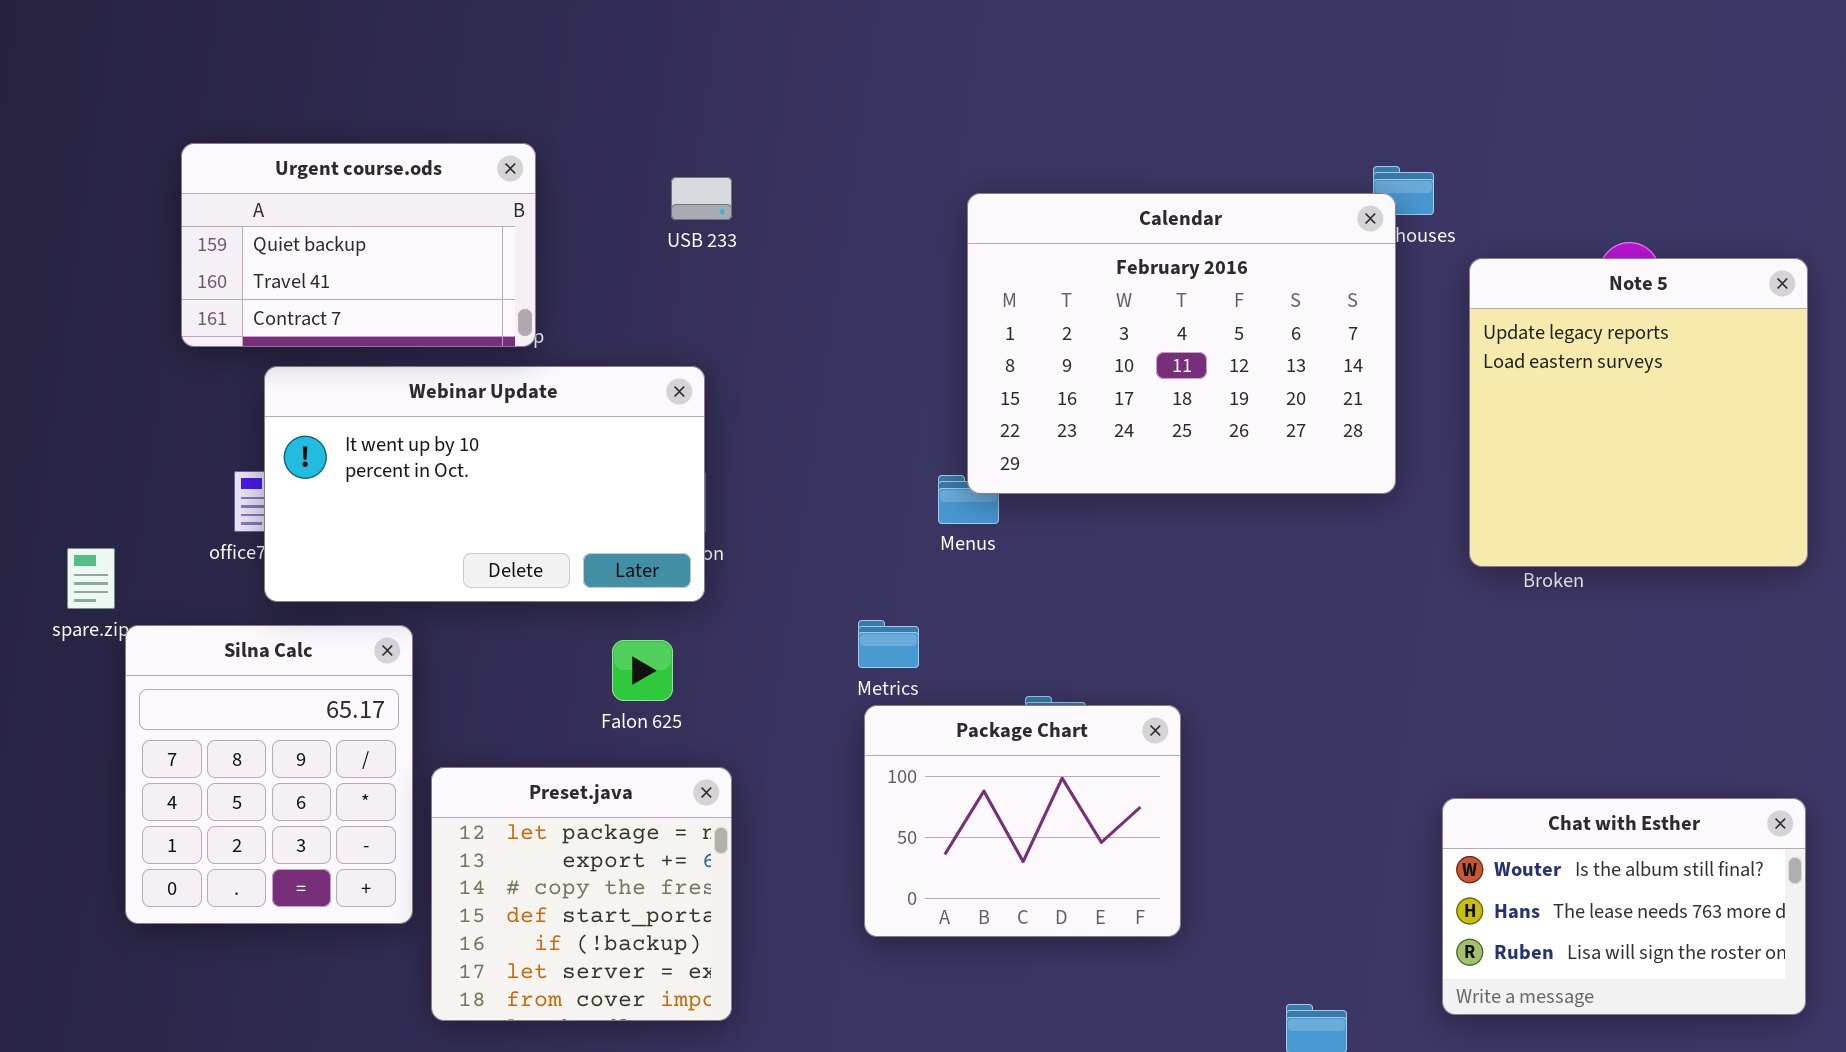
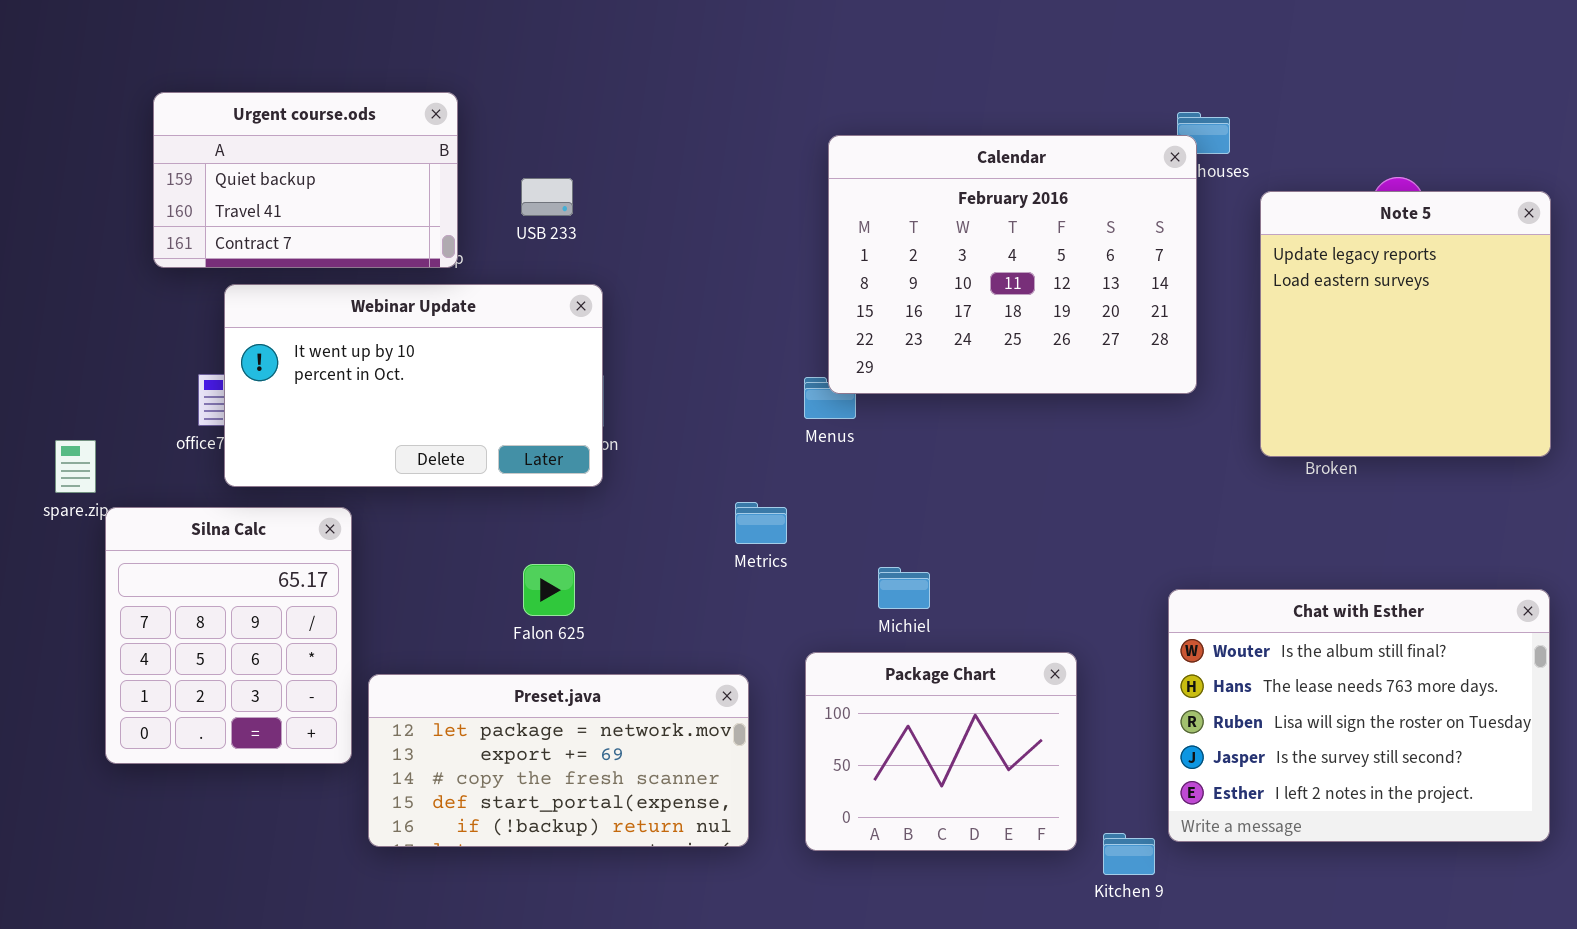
USB 233: [671,177,732,220] -> [521,178,573,216], moved
Falon 625: [612,640,673,701] -> [523,564,575,616], moved
Package Chart: [864,705,1181,937] -> [805,652,1077,851], moved
Preset.java: [431,767,732,1021] -> [368,674,749,847], resized
Chat with Esther: [1442,798,1806,1015] -> [1168,589,1550,842], resized

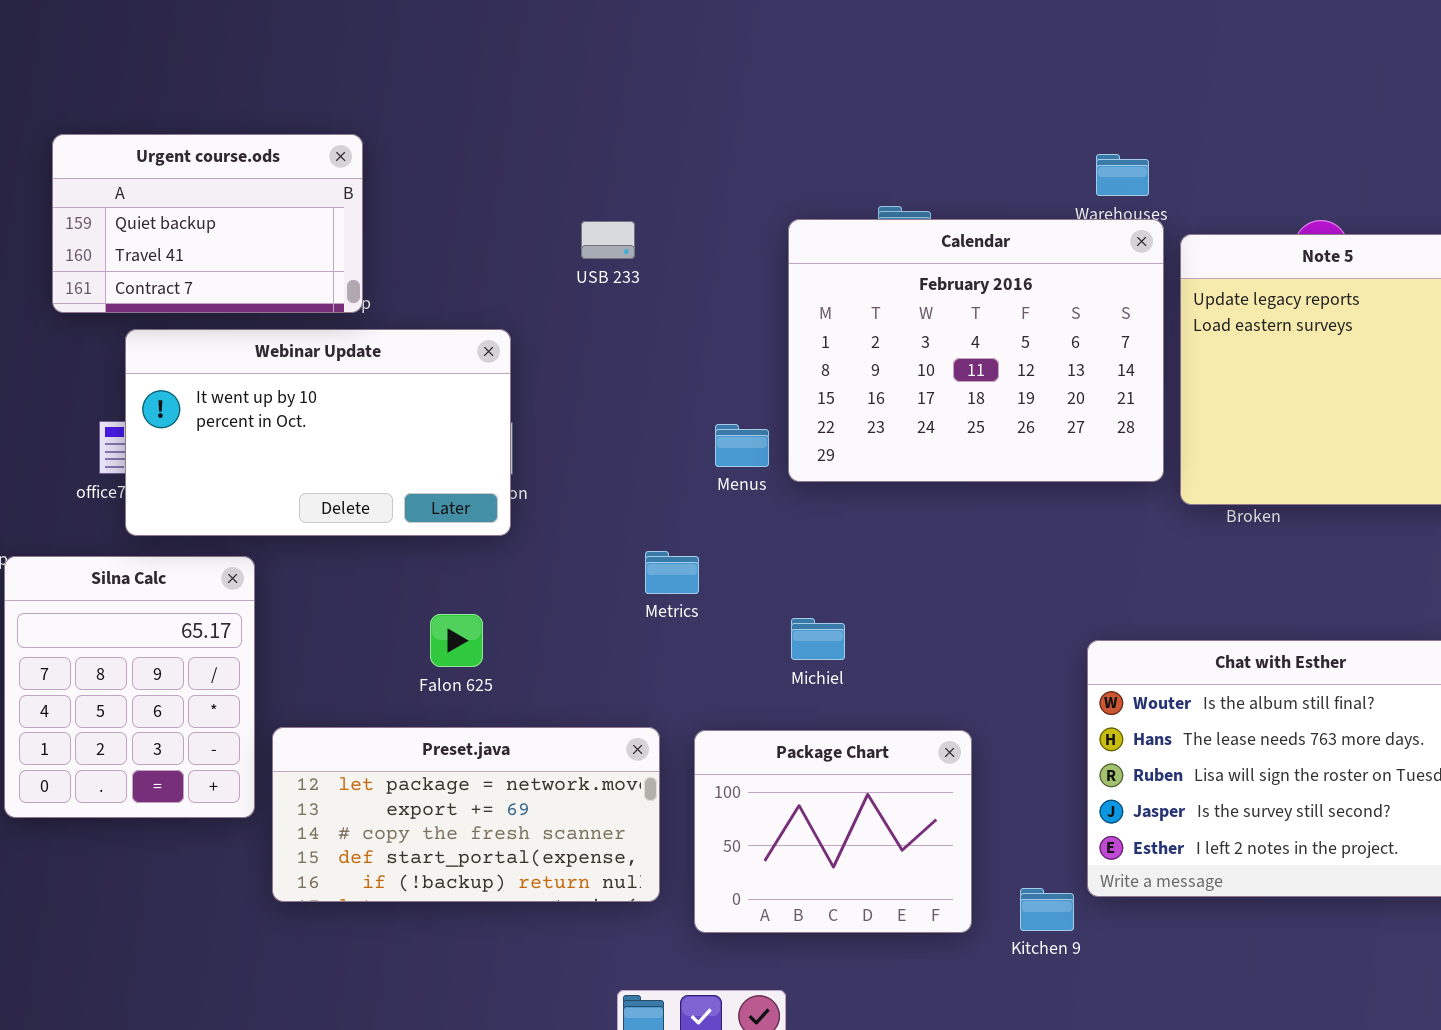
Calendar: [828,135,1197,394] -> [788,219,1164,482], moved
USB 233: [521,178,573,216] -> [581,221,635,259], moved
Package Chart: [805,652,1077,851] -> [694,730,972,933], moved

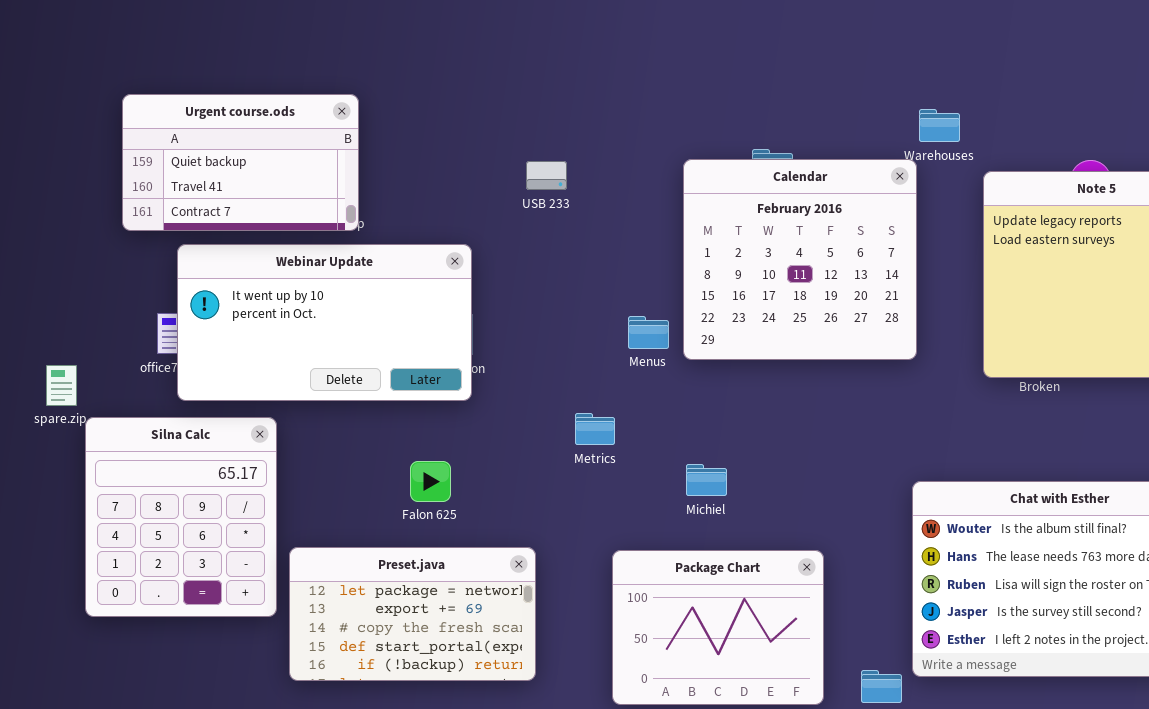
Calendar: [788,219,1164,482] -> [683,159,917,360], resized
Preset.java: [272,727,660,902] -> [289,547,536,681], resized

